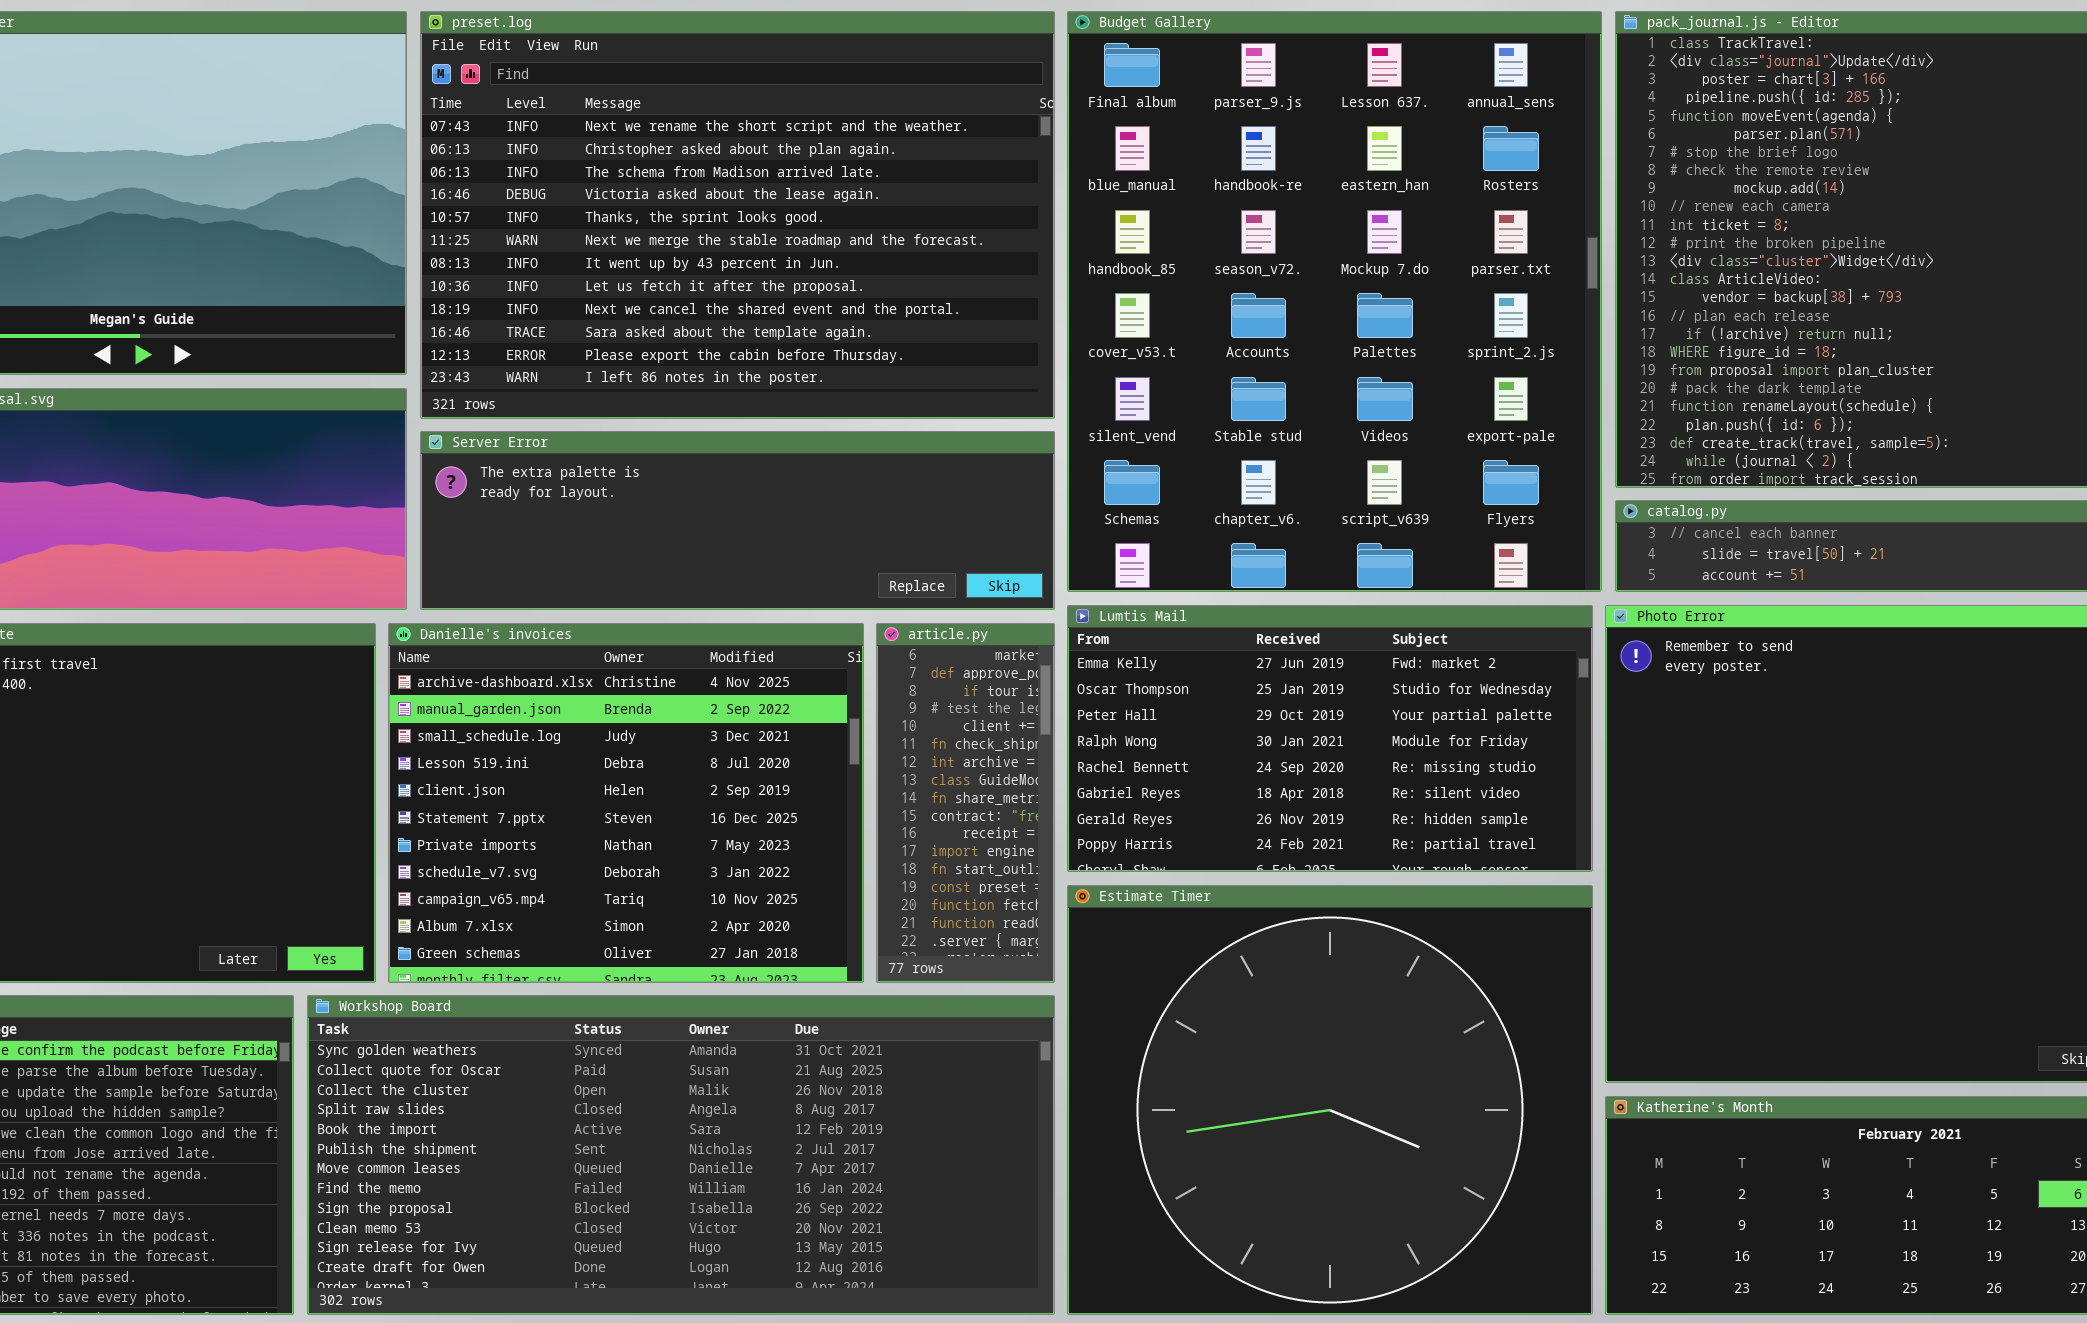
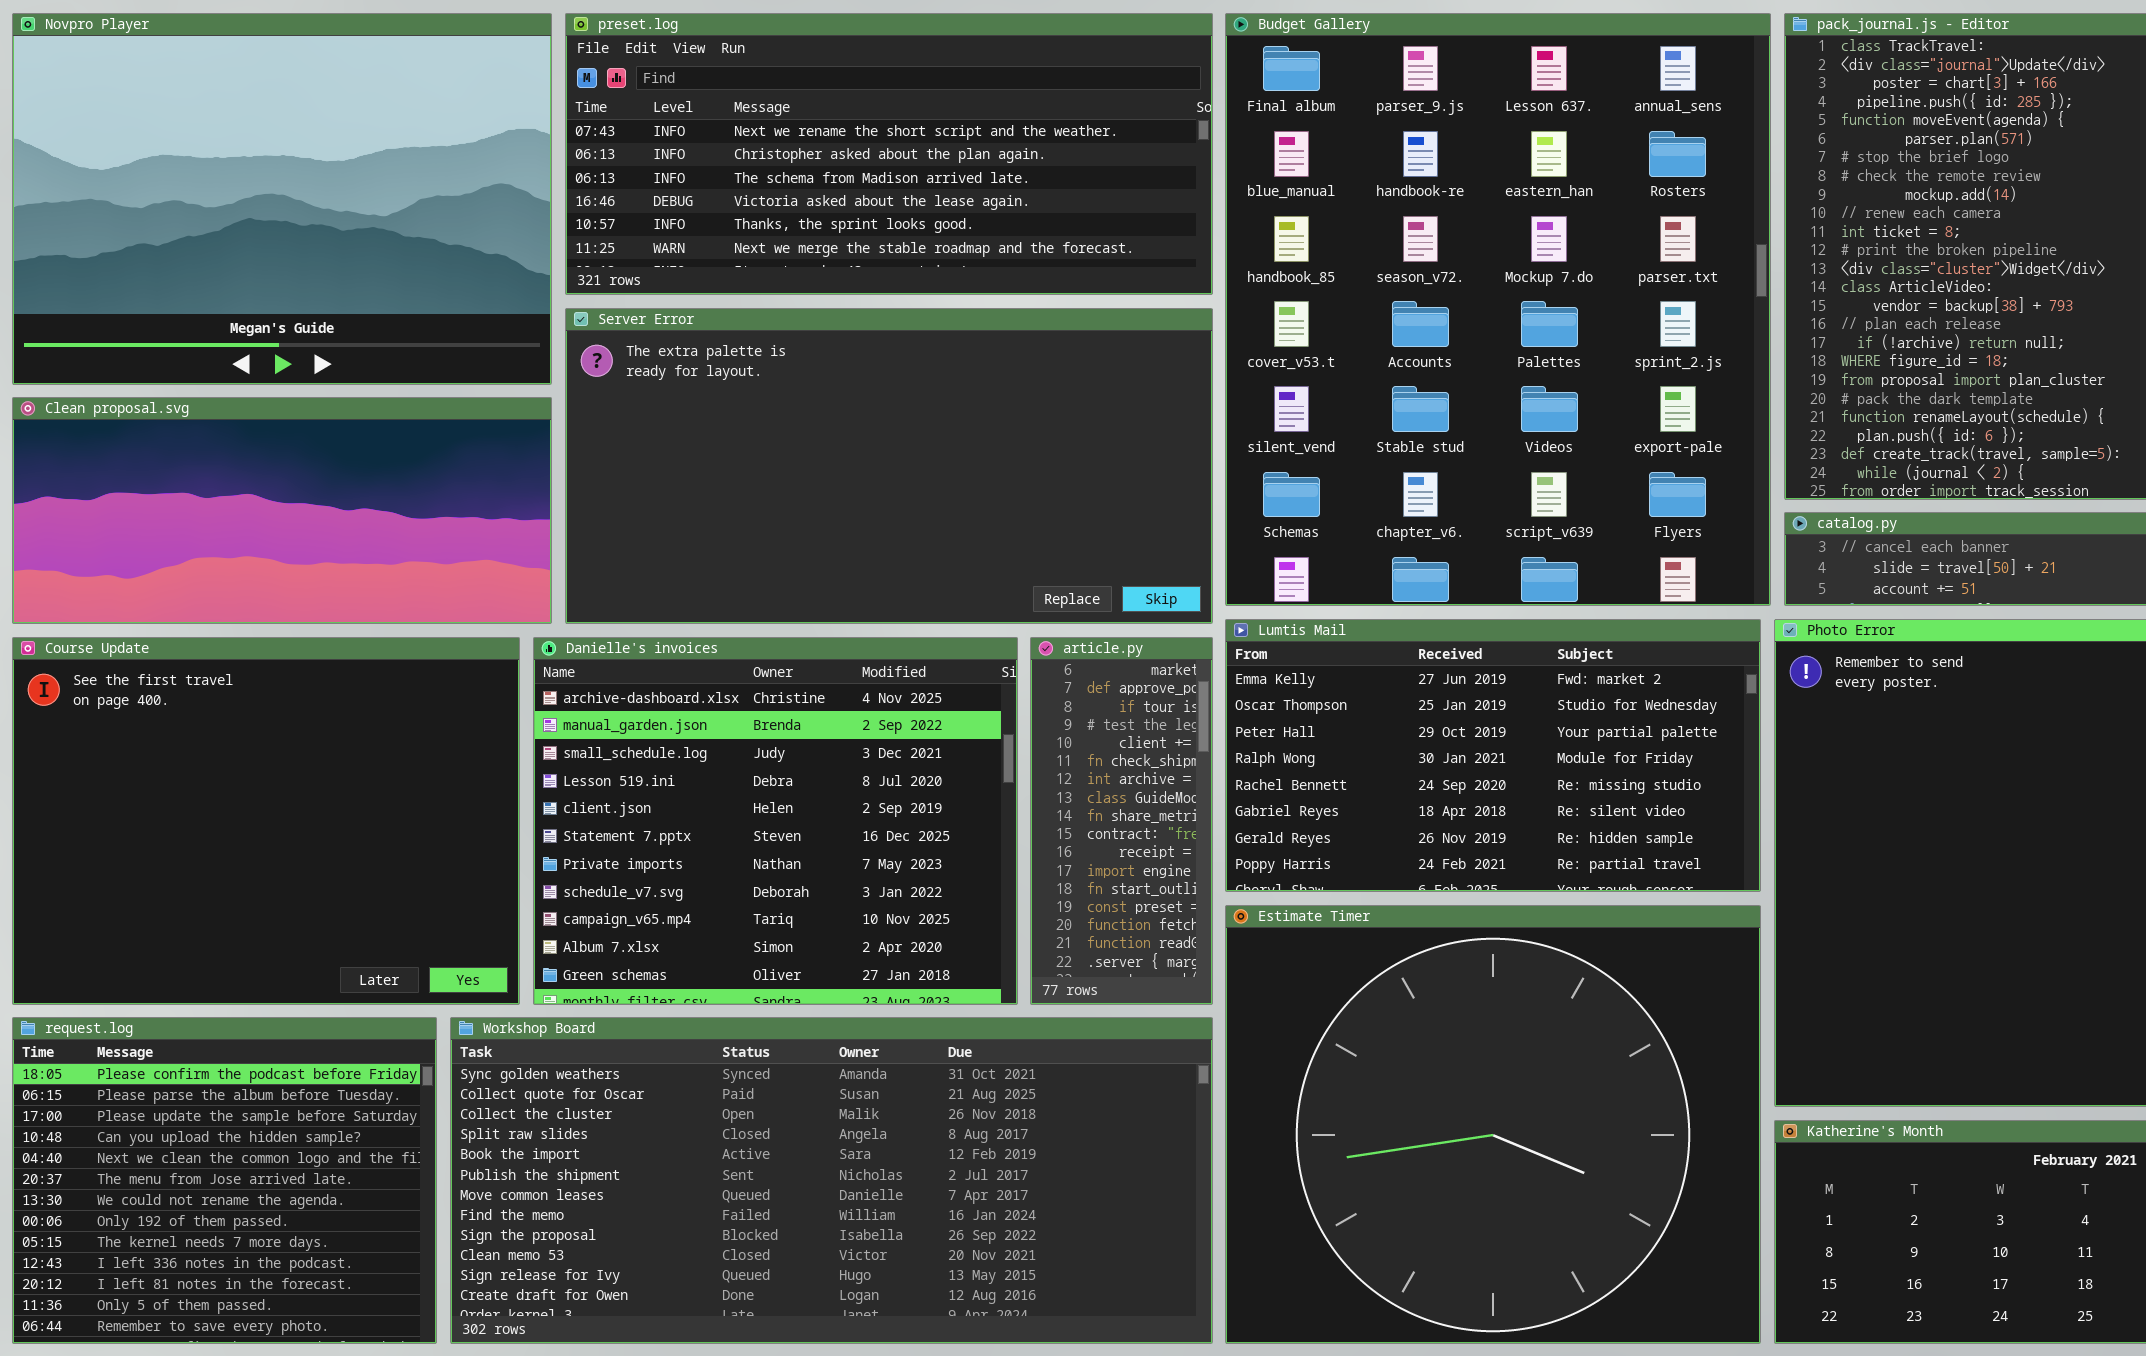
preset.log: [420,11,1055,419] -> [565,13,1213,295], resized
Server Error: [420,431,1055,610] -> [565,308,1213,624], resized

